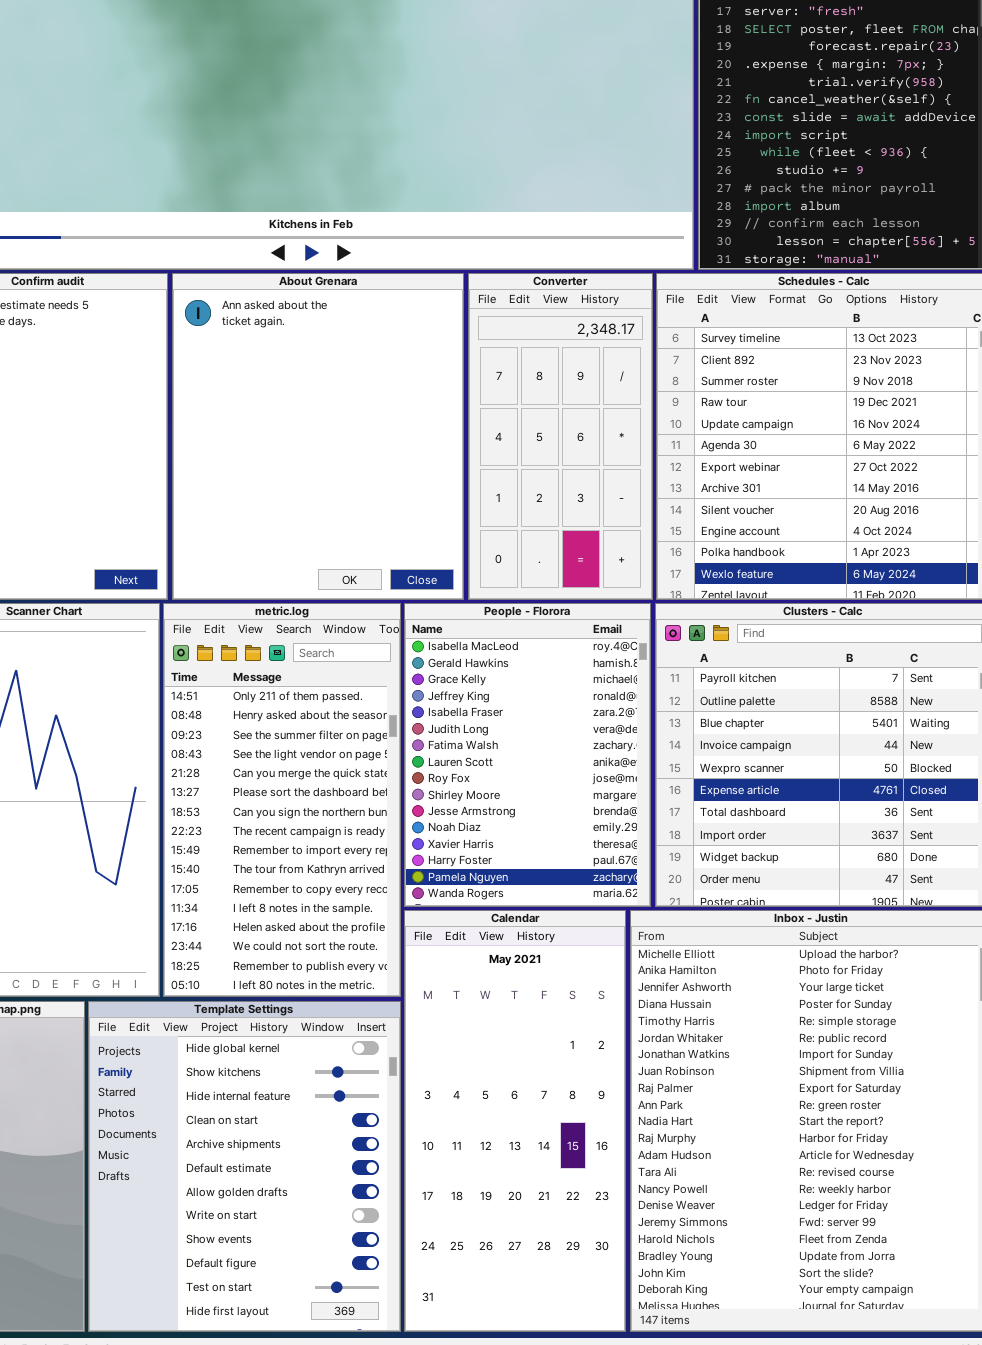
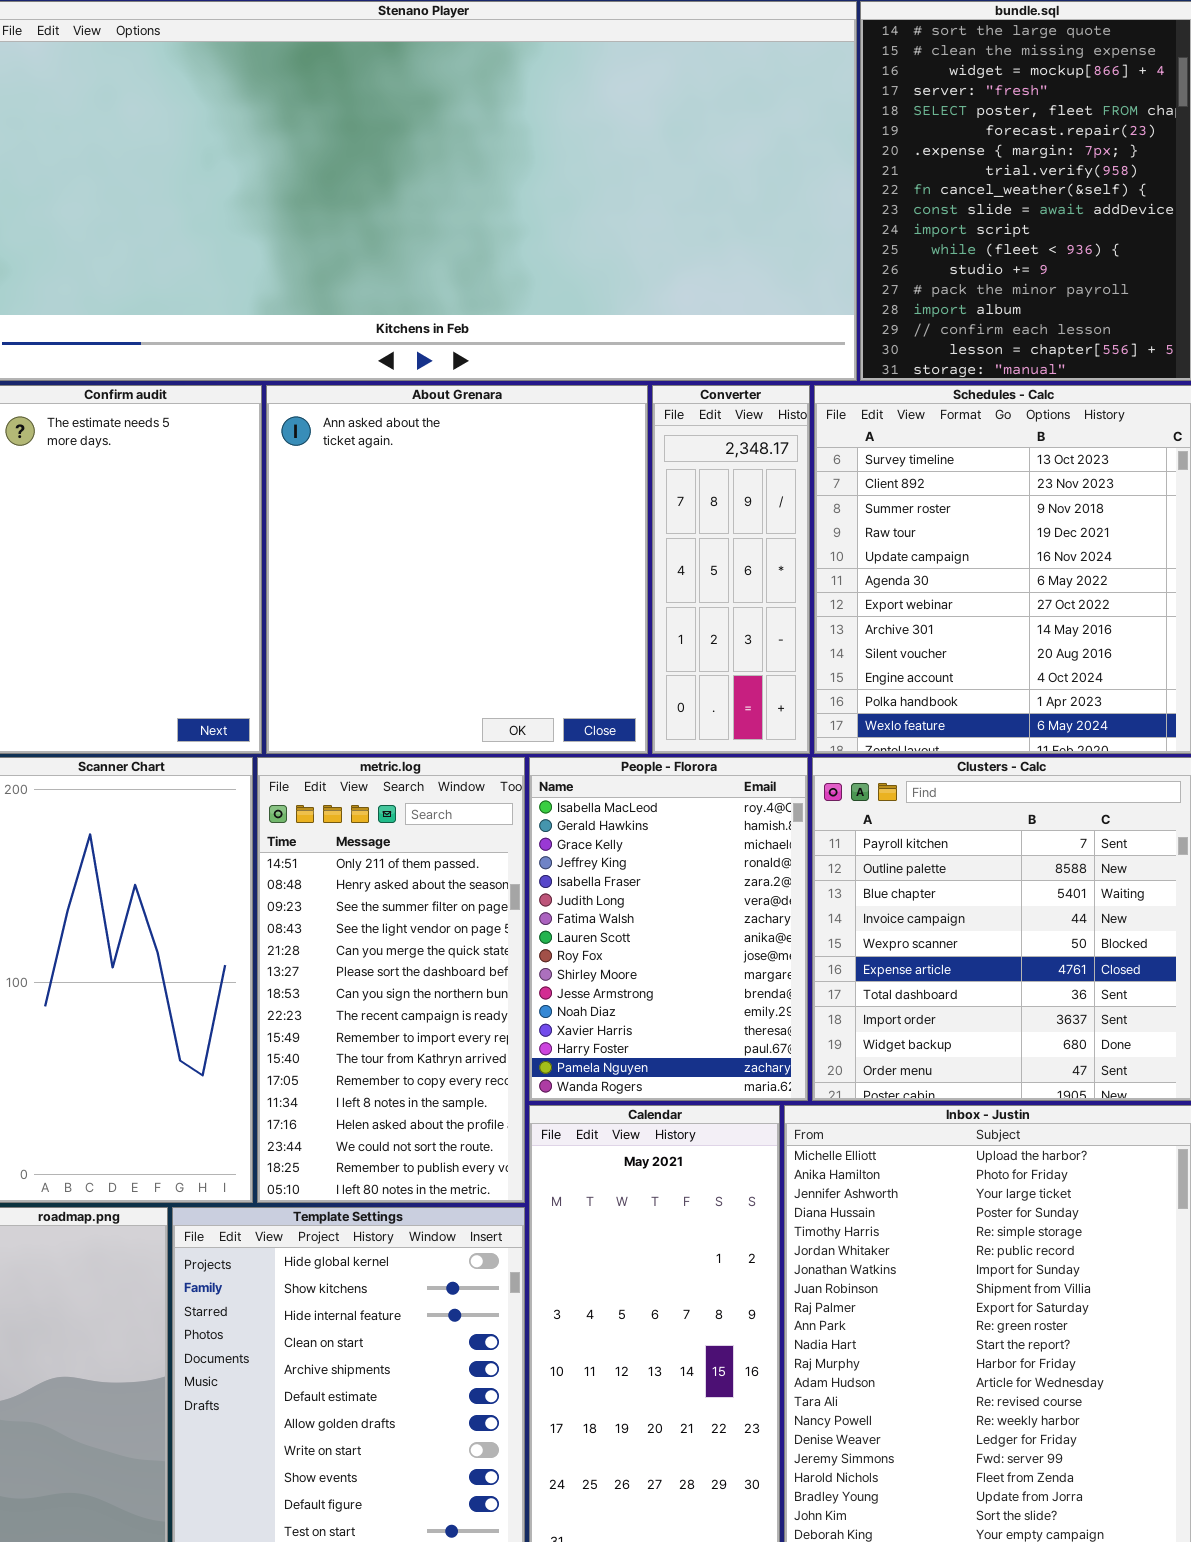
About Grenara: [172,273,464,600] -> [266,385,648,754], resized
Converter: [468,273,653,600] -> [652,385,810,754], resized

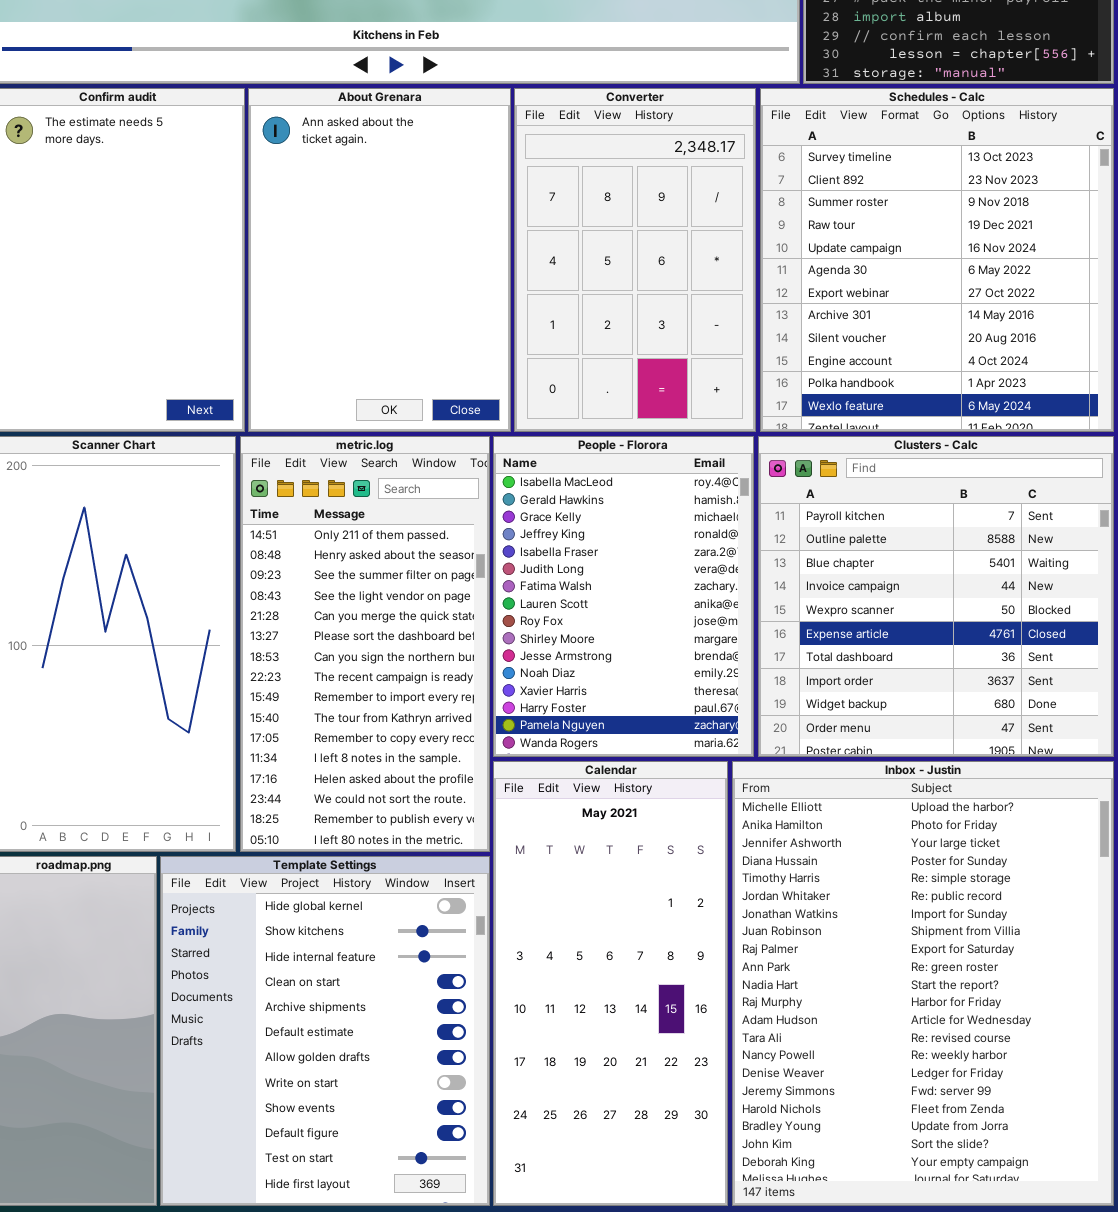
About Grenara: [266,385,648,754] -> [248,88,511,432], resized
Converter: [652,385,810,754] -> [514,88,756,432], resized

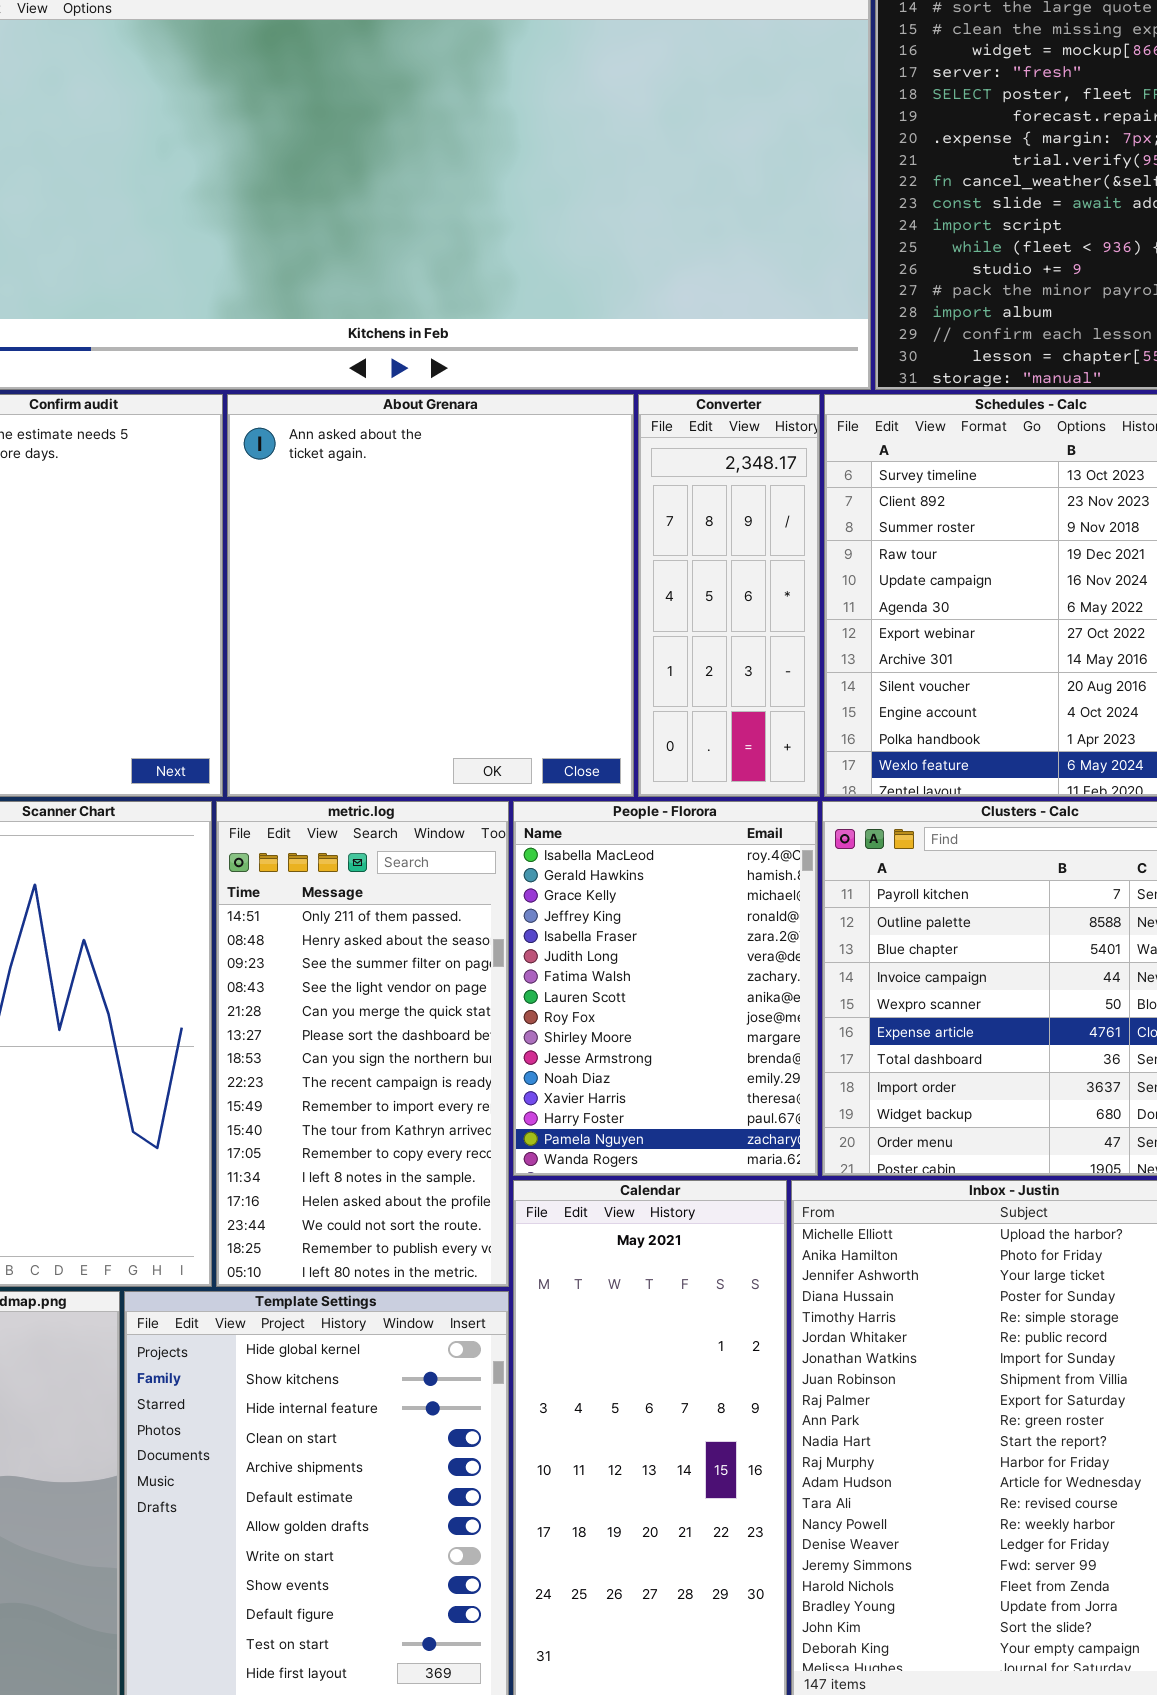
About Grenara: [248,88,511,432] -> [227,394,634,797], resized
Converter: [514,88,756,432] -> [638,394,820,797], resized

